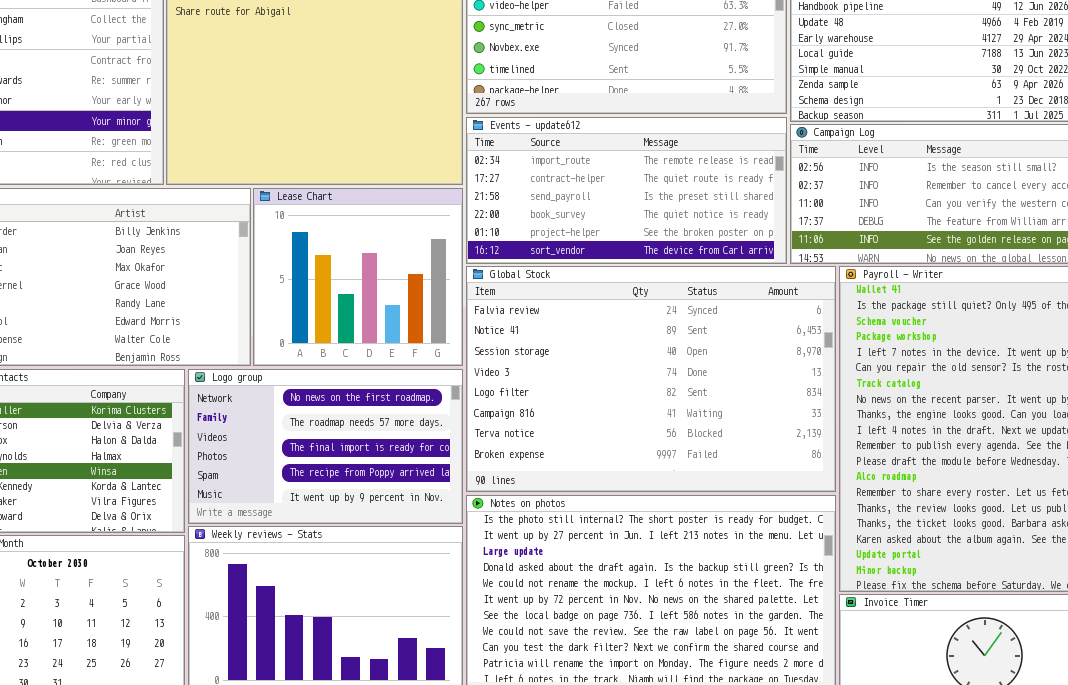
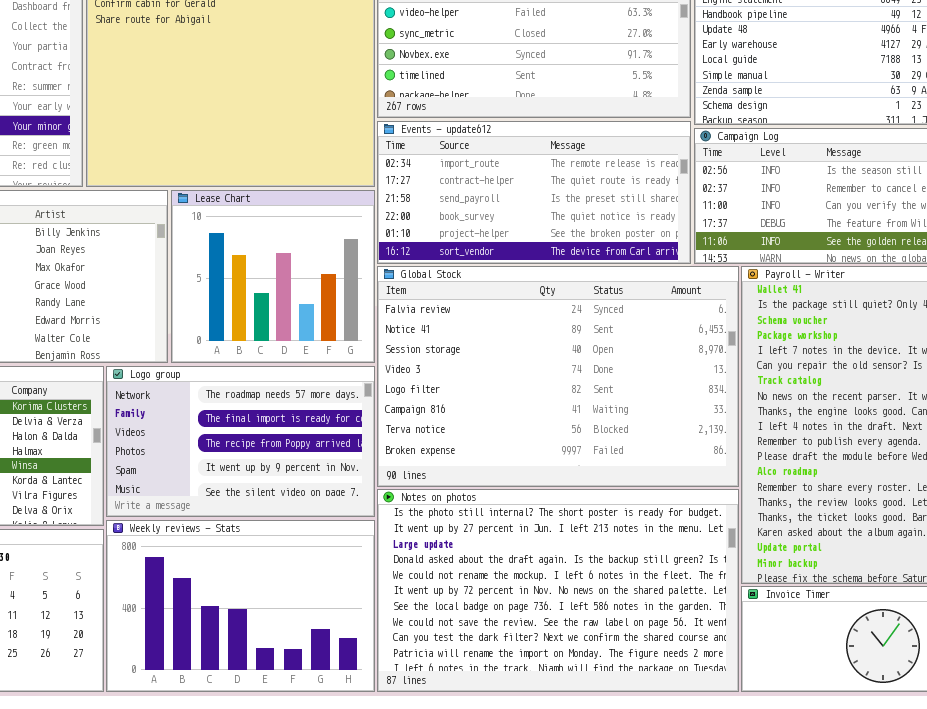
Logo group: [188,369,463,524] -> [106,366,375,517], scrolled down 1 row

